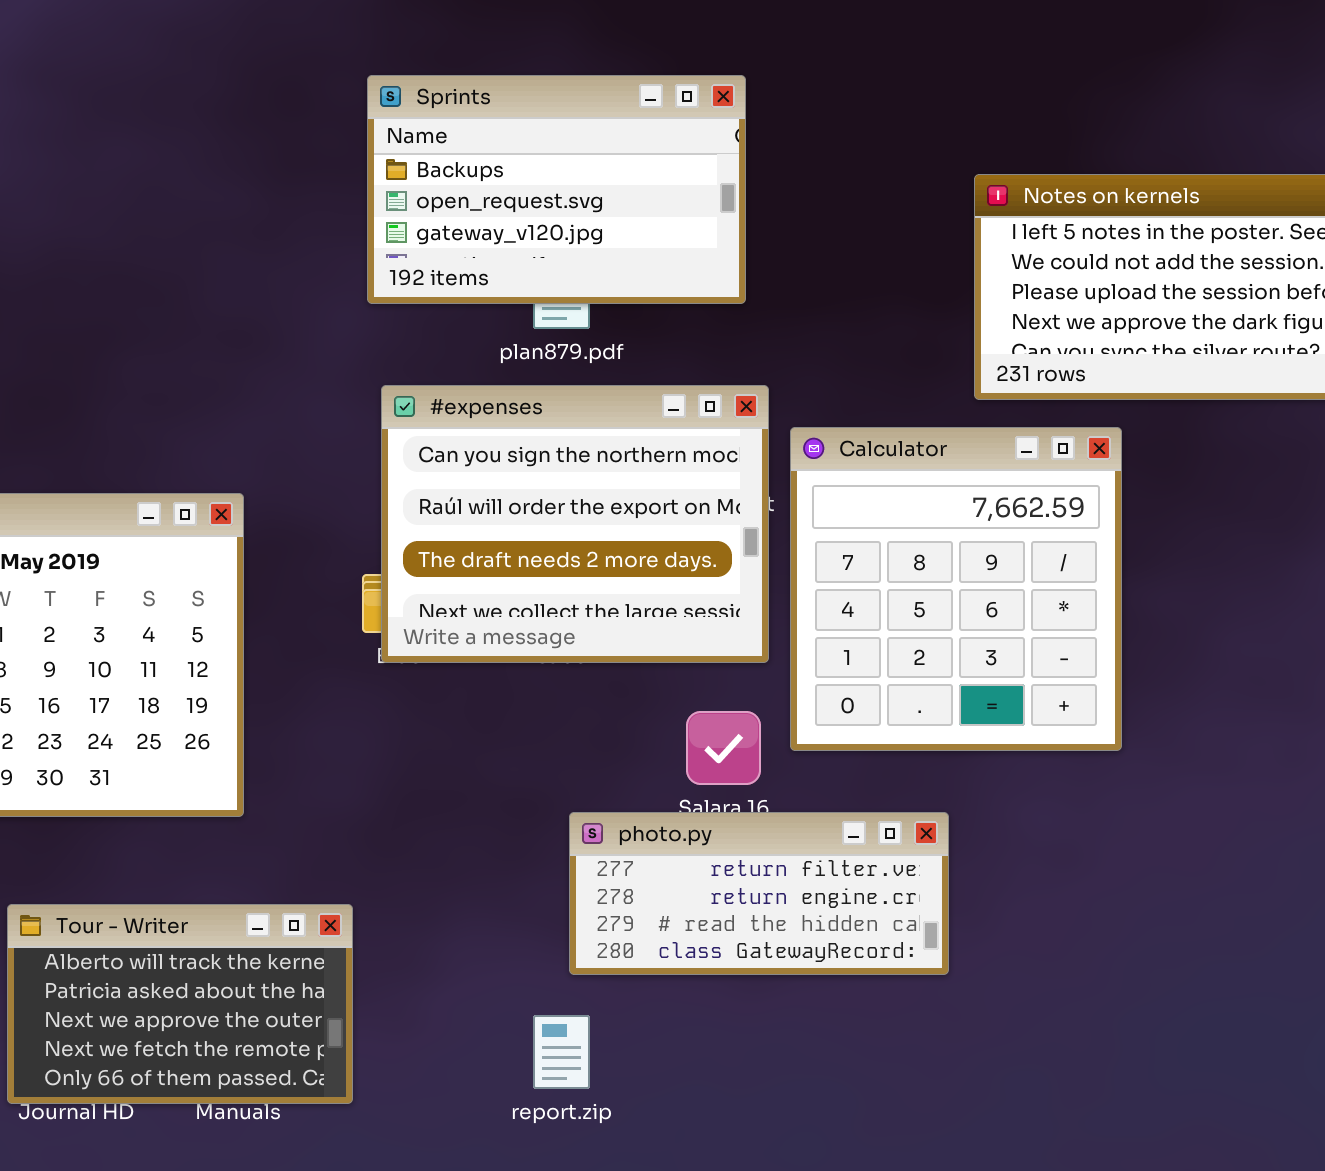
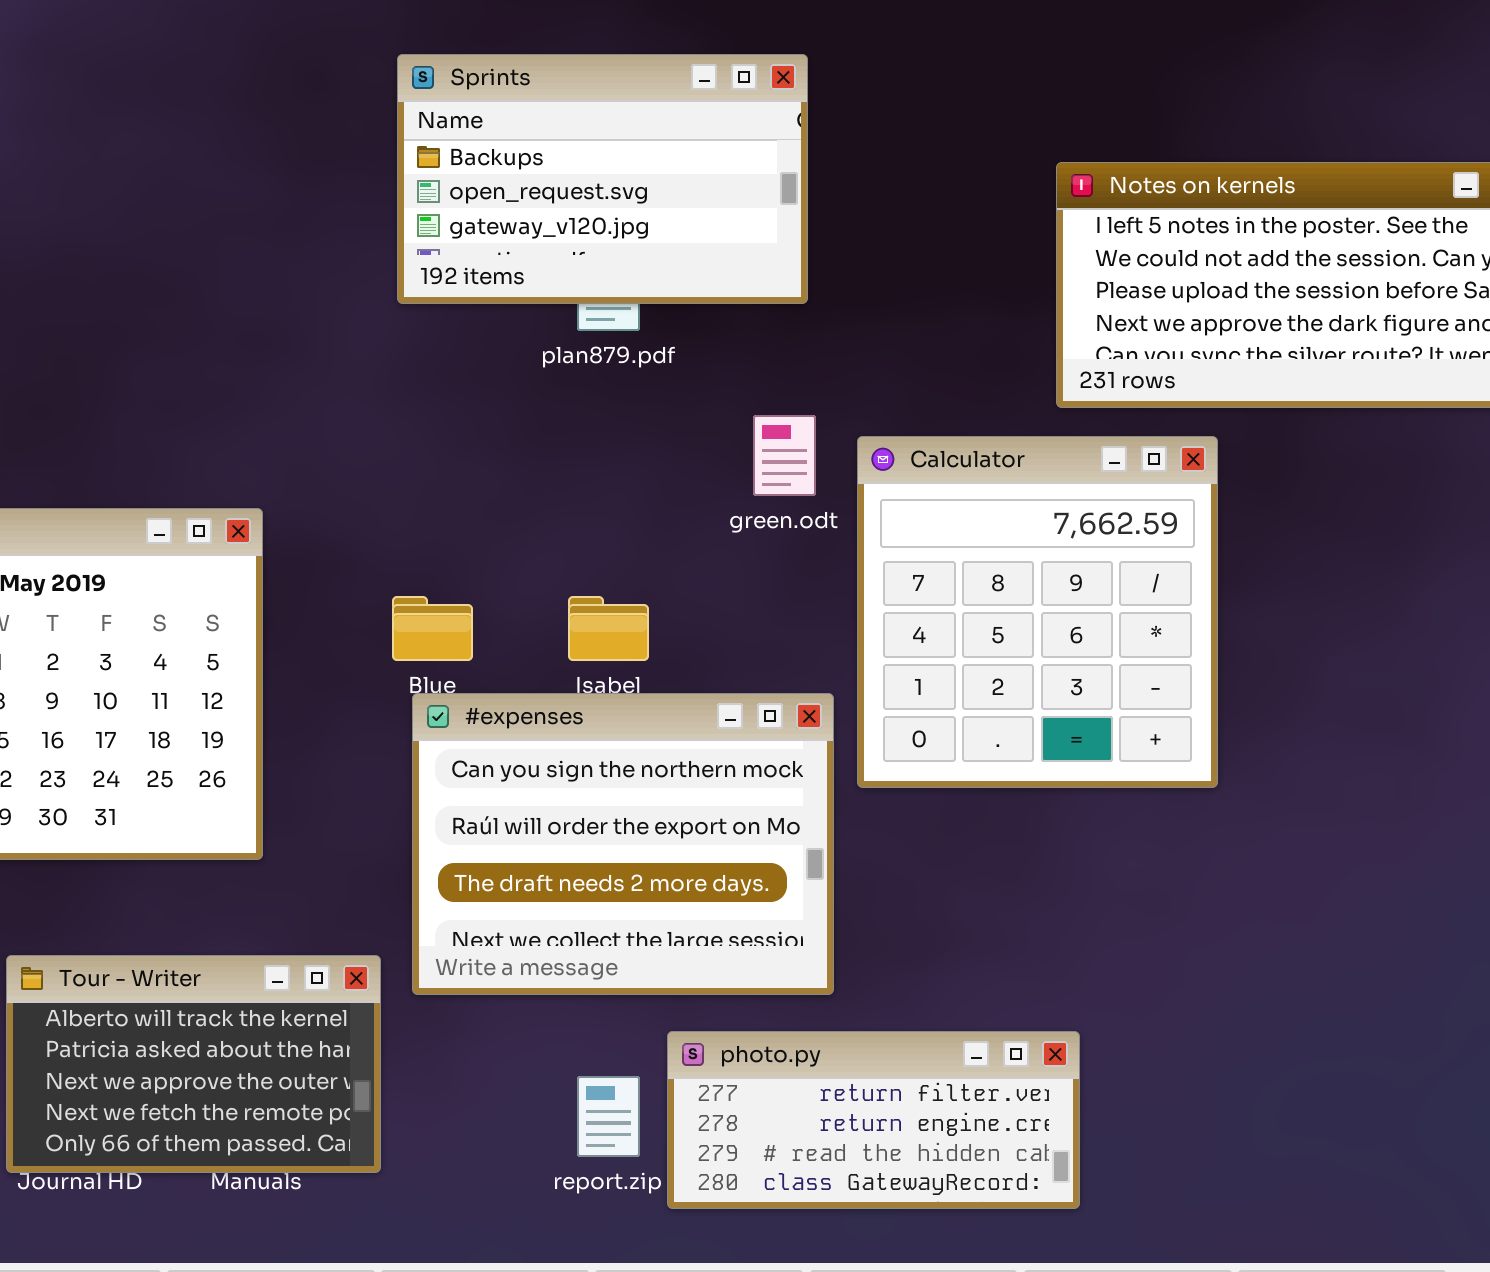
#expenses: [381,385,769,663] -> [412,693,834,995], moved
photo.py: [569,812,949,975] -> [667,1031,1080,1209], moved

